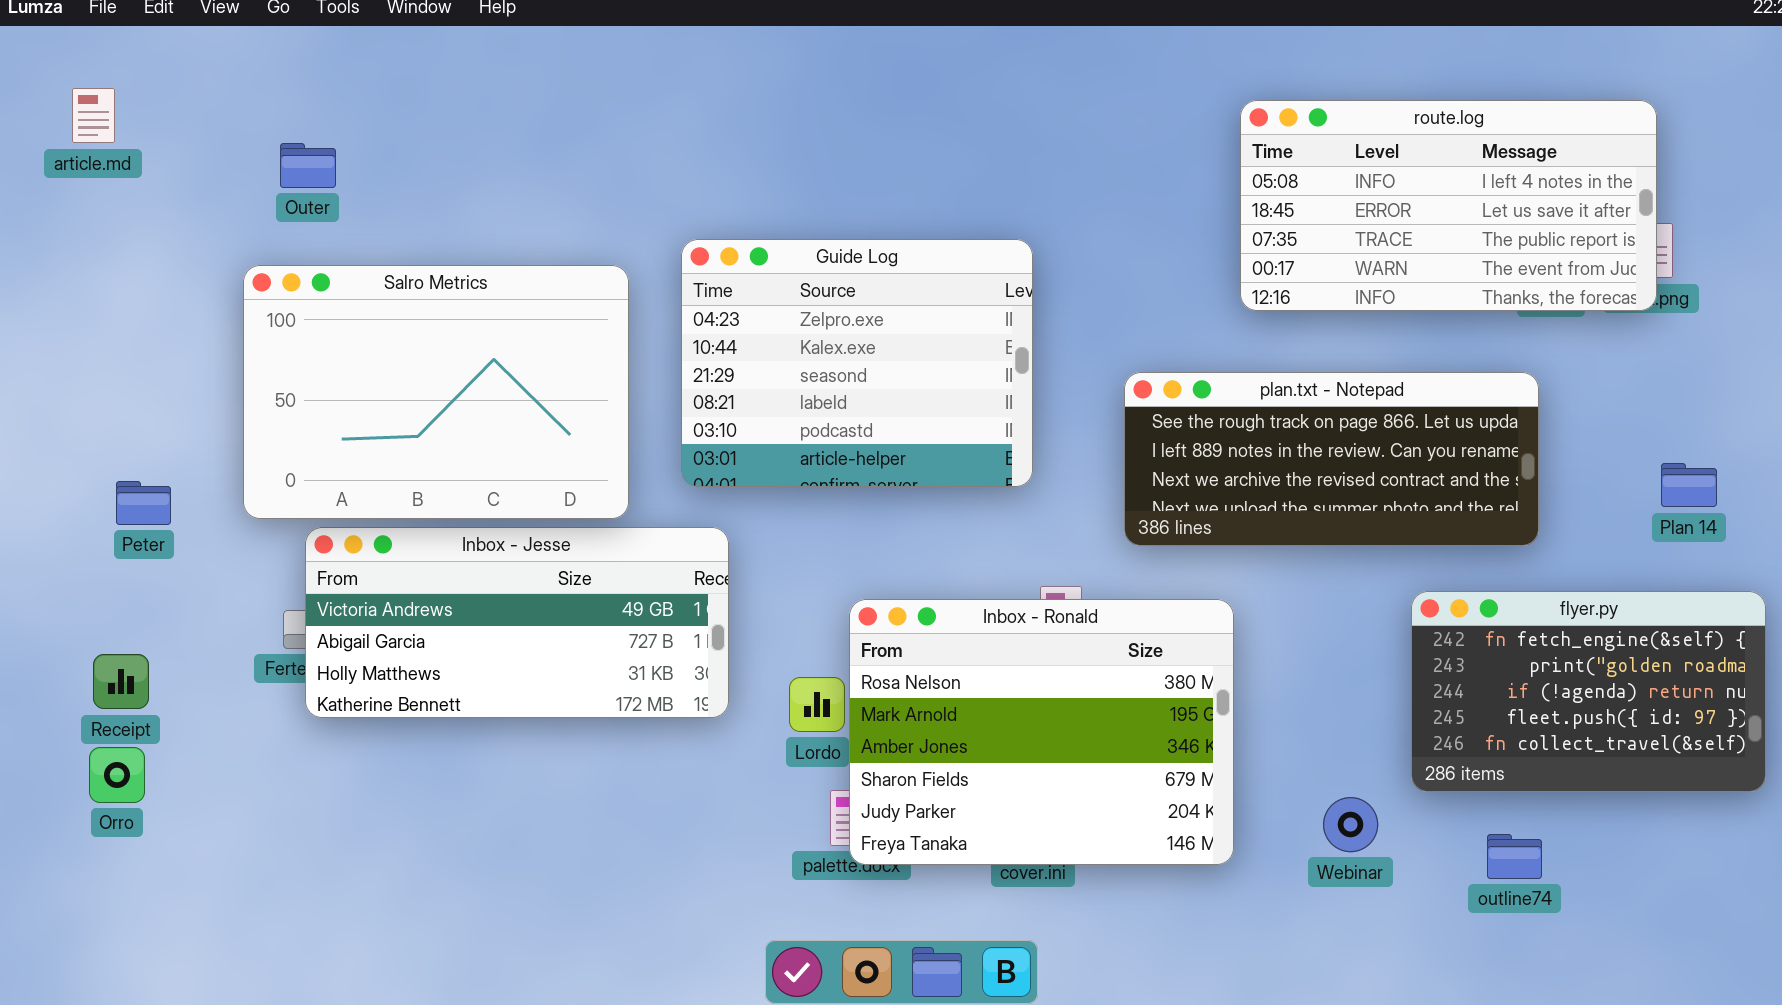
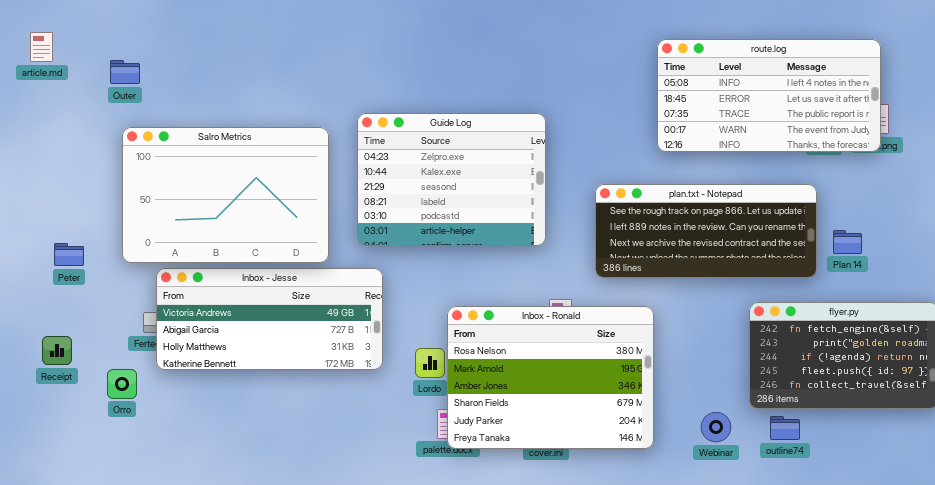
Outer: [280,143,336,188] -> [110,60,140,84], moved
Plan 14: [1661,463,1717,507] -> [833,230,862,254], moved
Orro: [89,747,145,803] -> [107,369,137,399], moved
outline74: [1487,834,1542,879] -> [770,416,800,440], moved

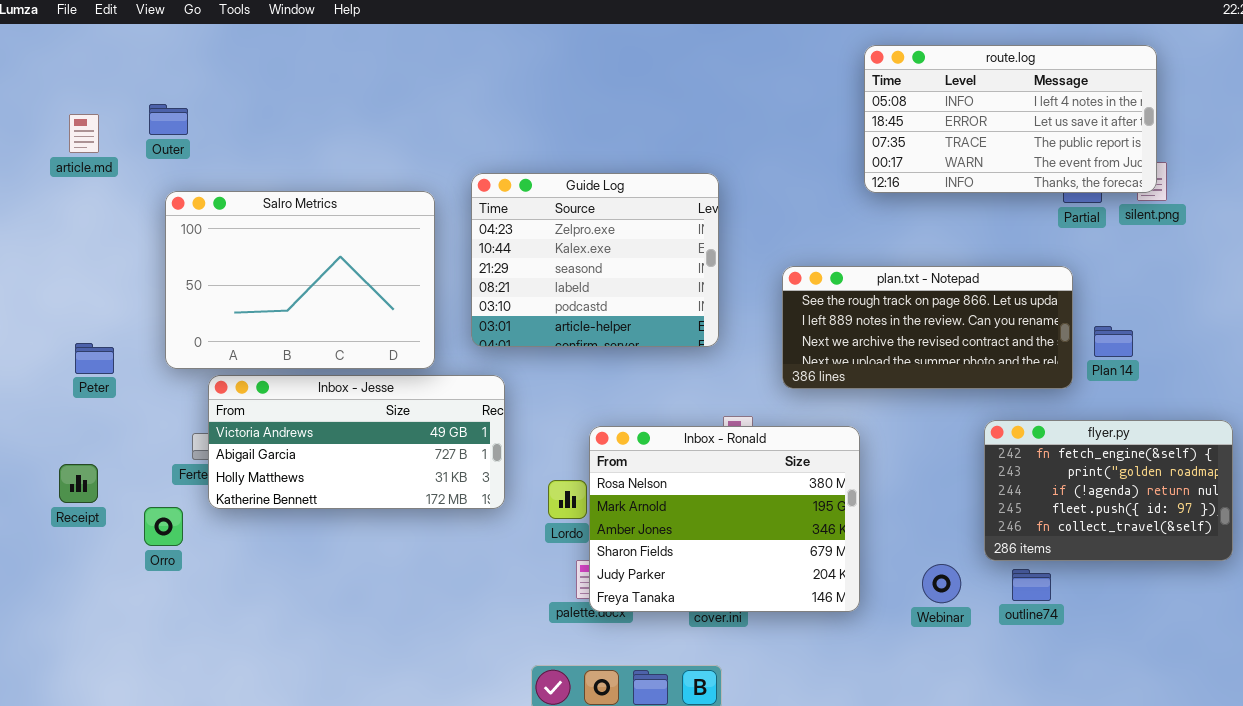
article.md: [30,32,53,62] -> [69,114,99,153], moved
route.log: [657,39,881,152] -> [864,45,1157,193], moved

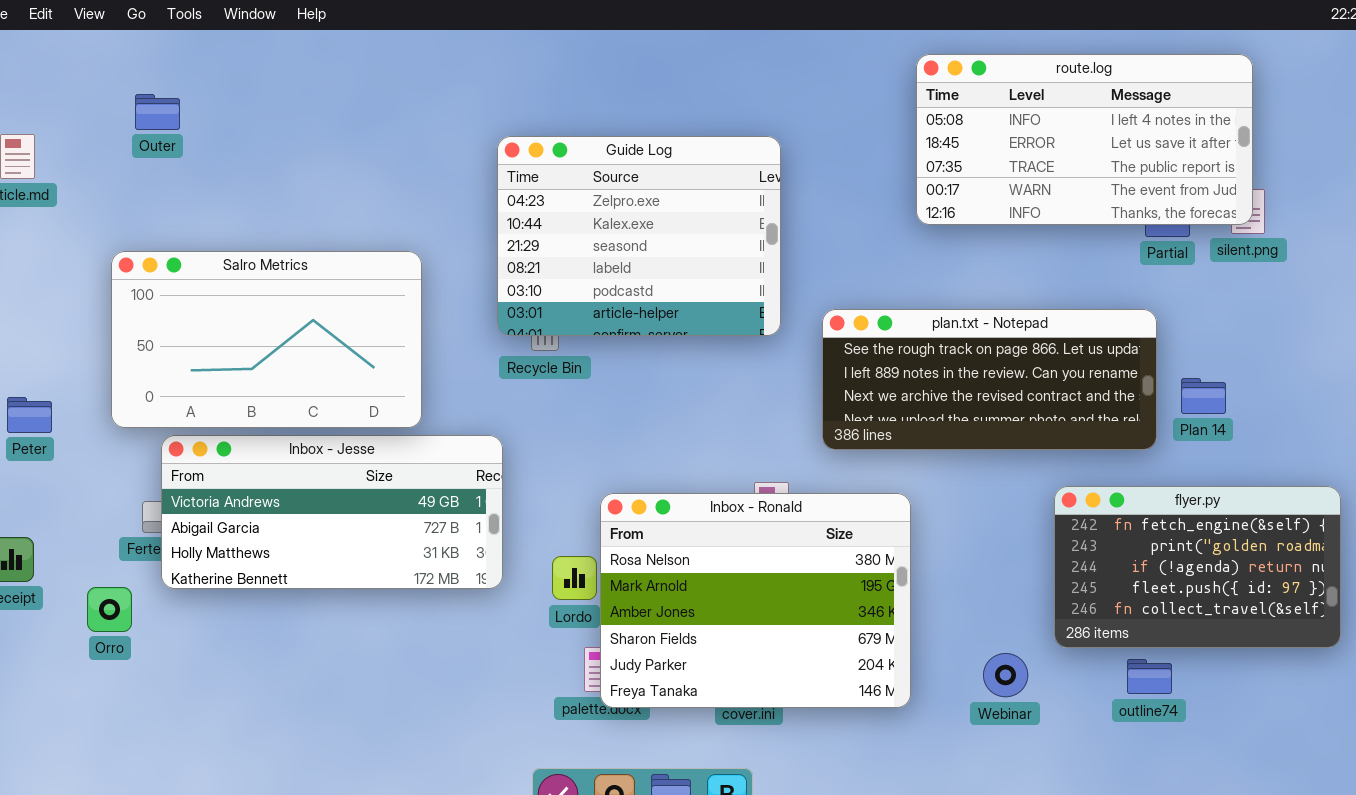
Outer: [149,104,188,135] -> [135,94,180,130], moved
Guide Log: [471,173,719,347] -> [497,136,781,336], moved
Salro Metrics: [165,191,435,369] -> [111,251,422,428], resized
outline74: [1012,569,1051,601] -> [1127,659,1172,694], moved

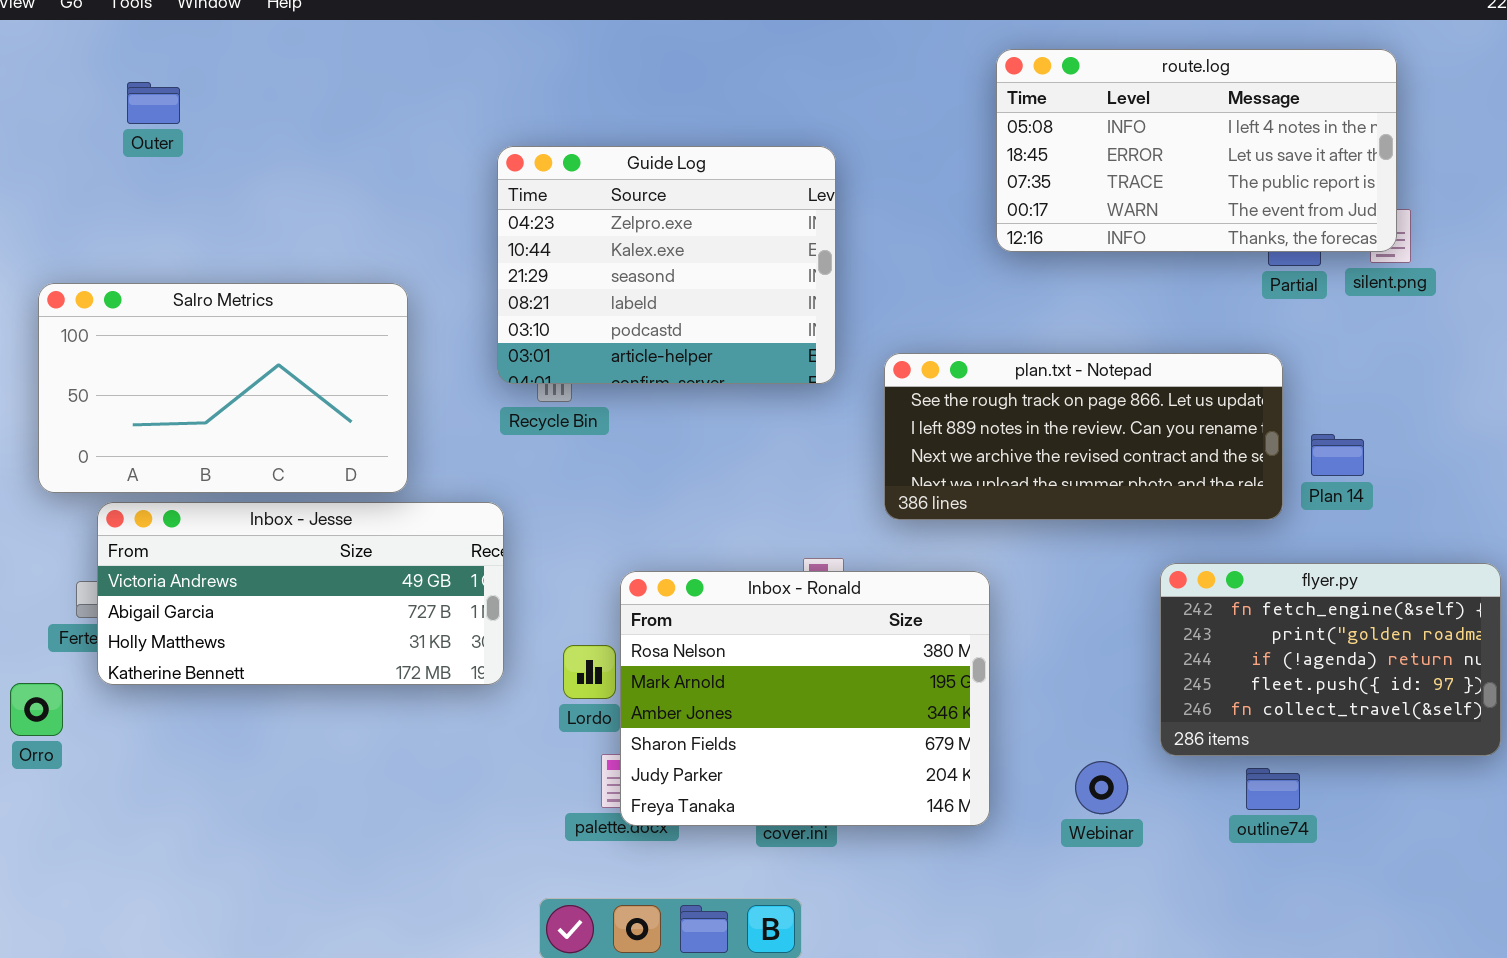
Outer: [135,94,180,130] -> [127,82,180,124], moved

